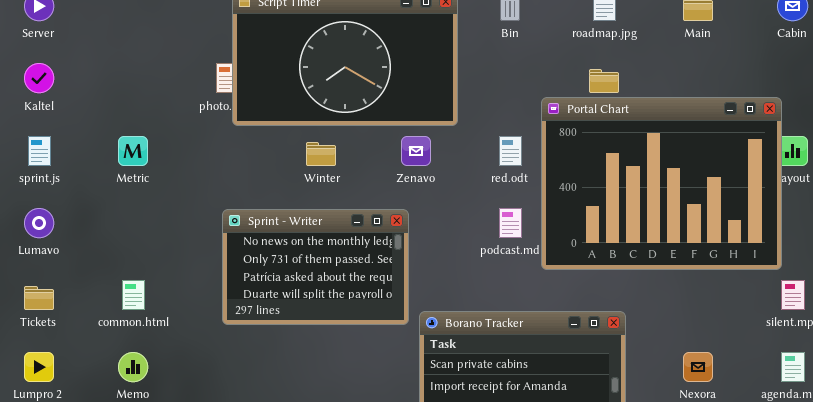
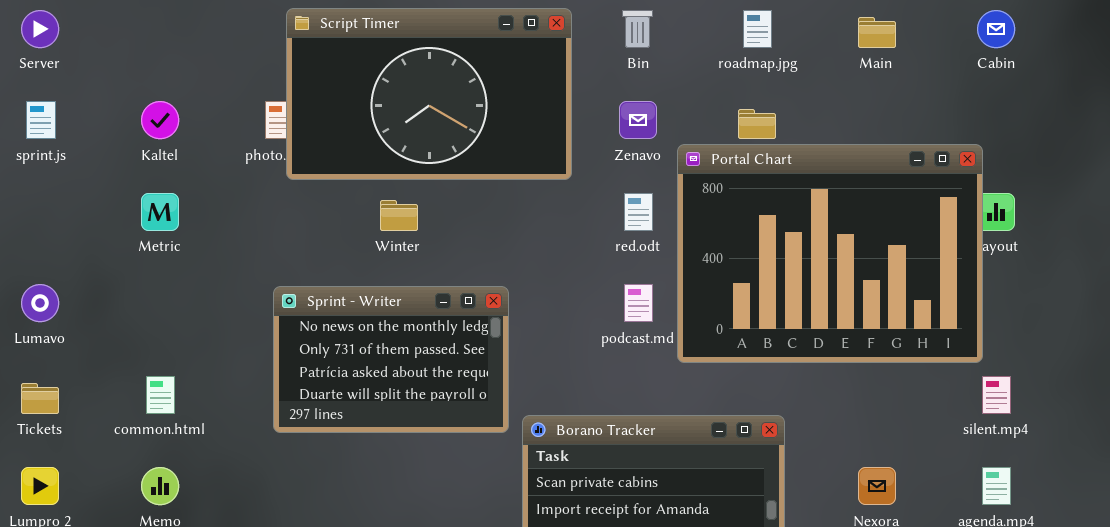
Kaltel: [24,63,54,93] -> [141,101,179,139], moved
sprint.js: [28,136,51,166] -> [26,101,56,139], moved
Zenavo: [401,136,431,166] -> [619,101,657,139], moved

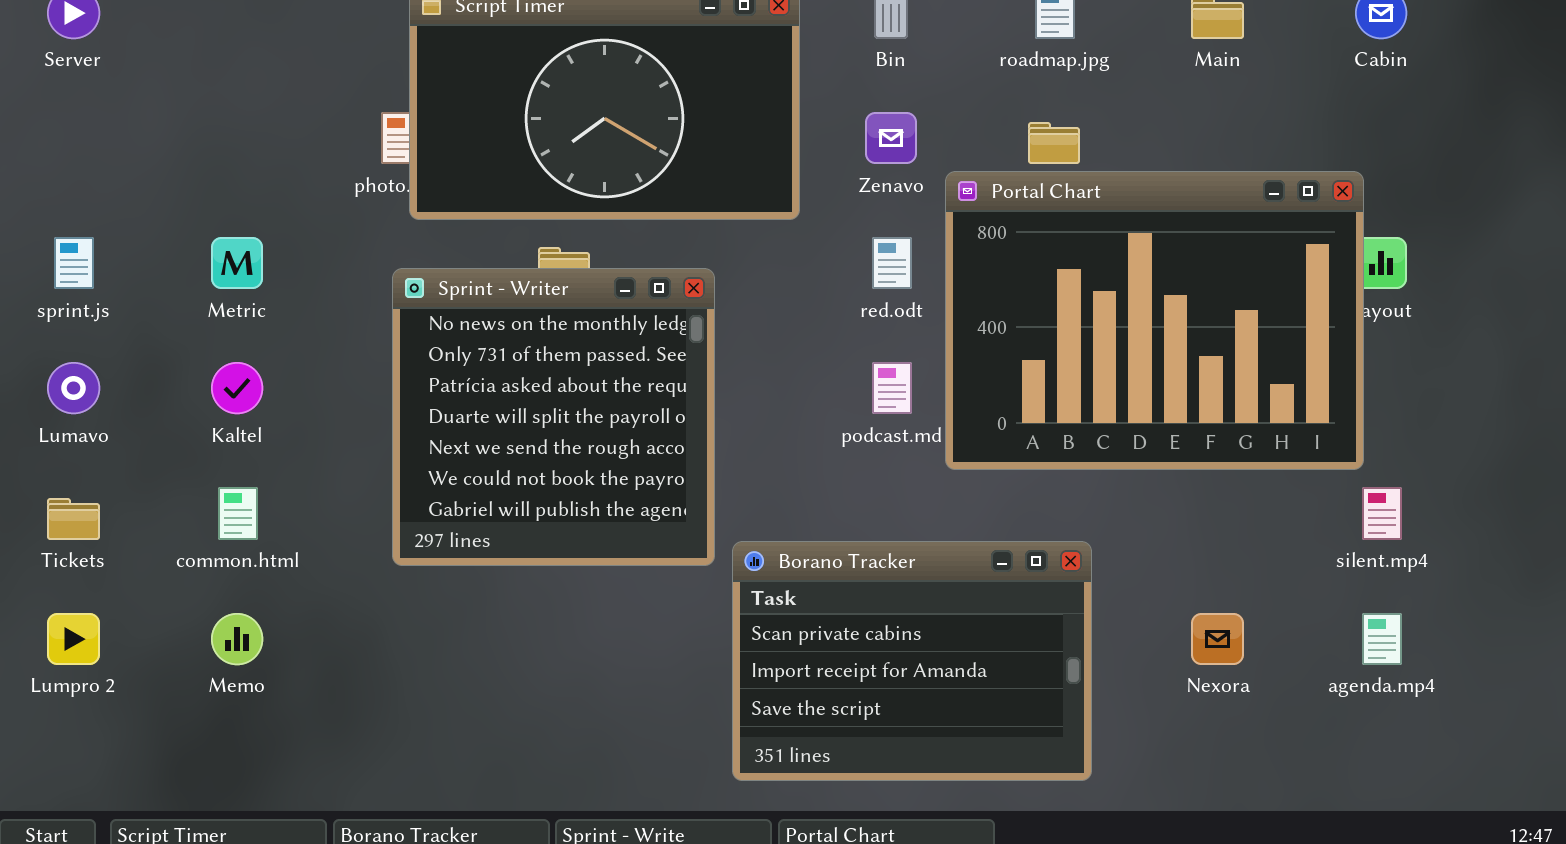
sprint.js: [26,101,56,139] -> [54,237,94,289], moved
Kaltel: [141,101,179,139] -> [211,362,263,414], moved
Sprint - Writer: [273,286,509,433] -> [392,268,715,566], resized

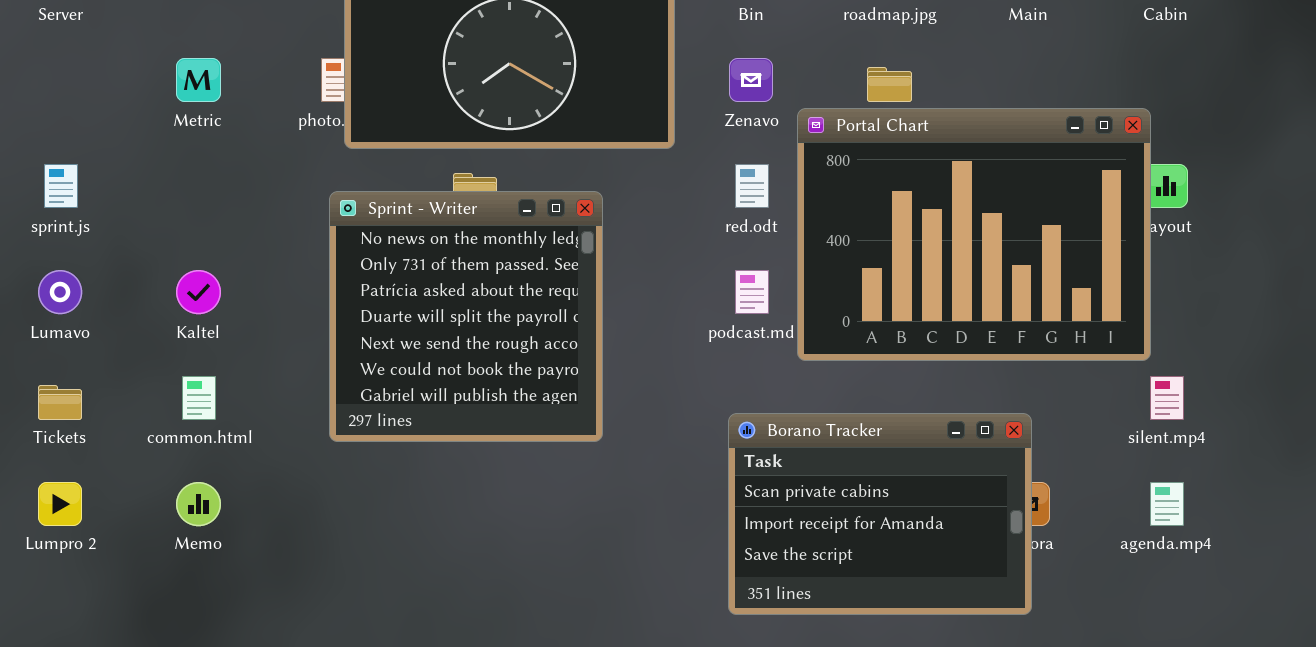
Metric: [211,237,263,289] -> [176,58,221,102], moved
Borano Tracker: [732,541,1092,781] -> [728,413,1032,615], moved

